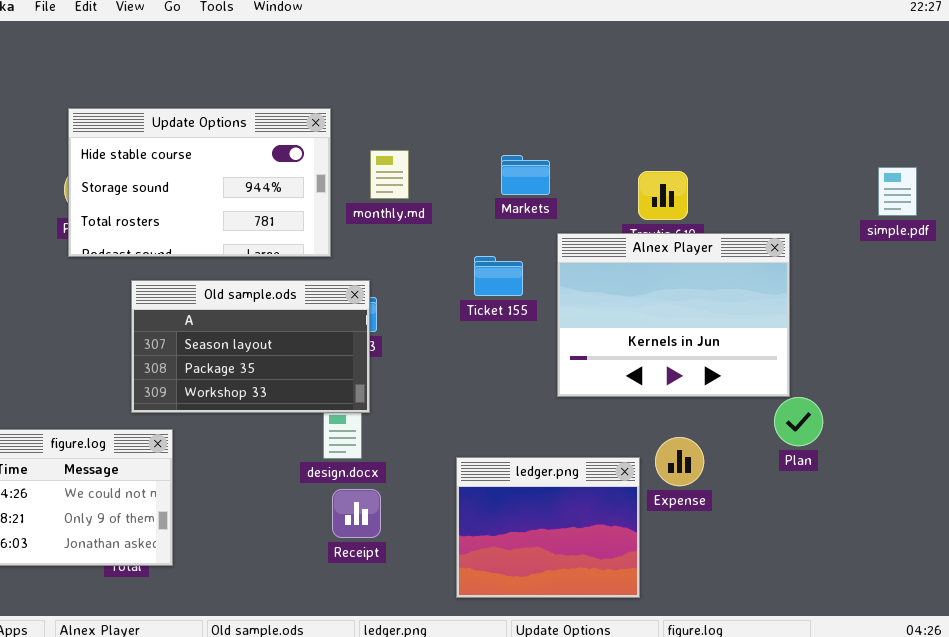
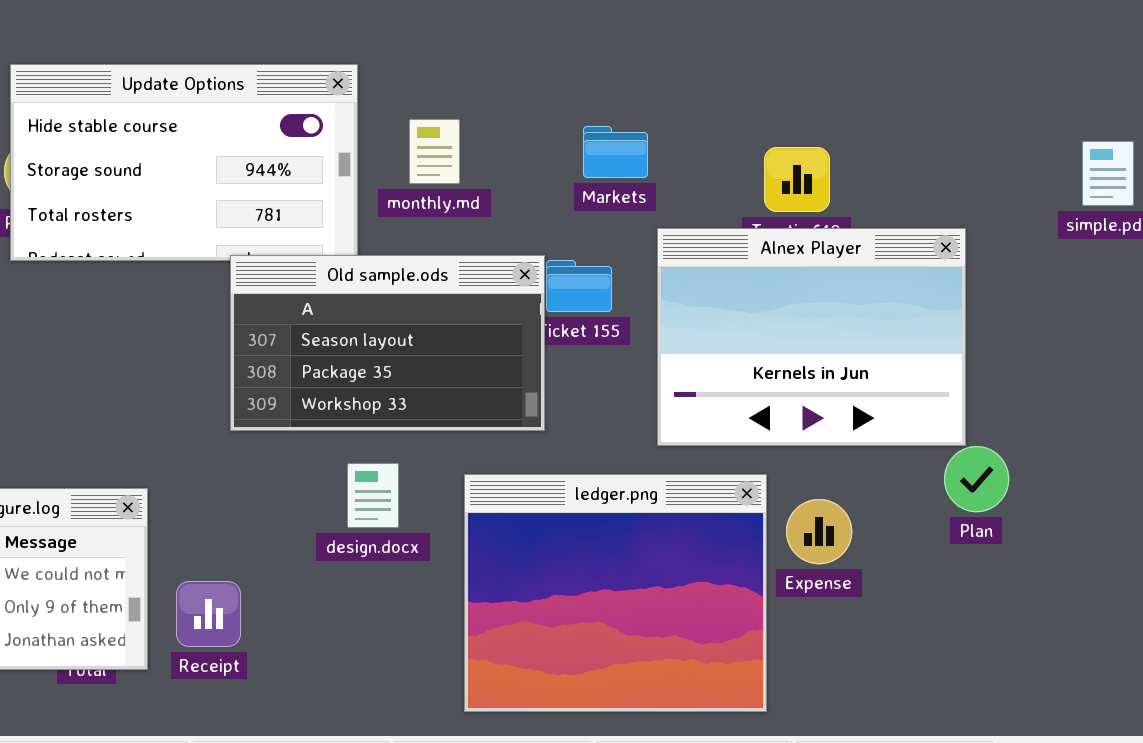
Old sample.ods: [131,280,370,413] -> [230,255,545,431], moved
ledger.png: [456,457,640,598] -> [464,474,767,712], resized
Receipt: [332,489,381,538] -> [176,581,241,647], moved

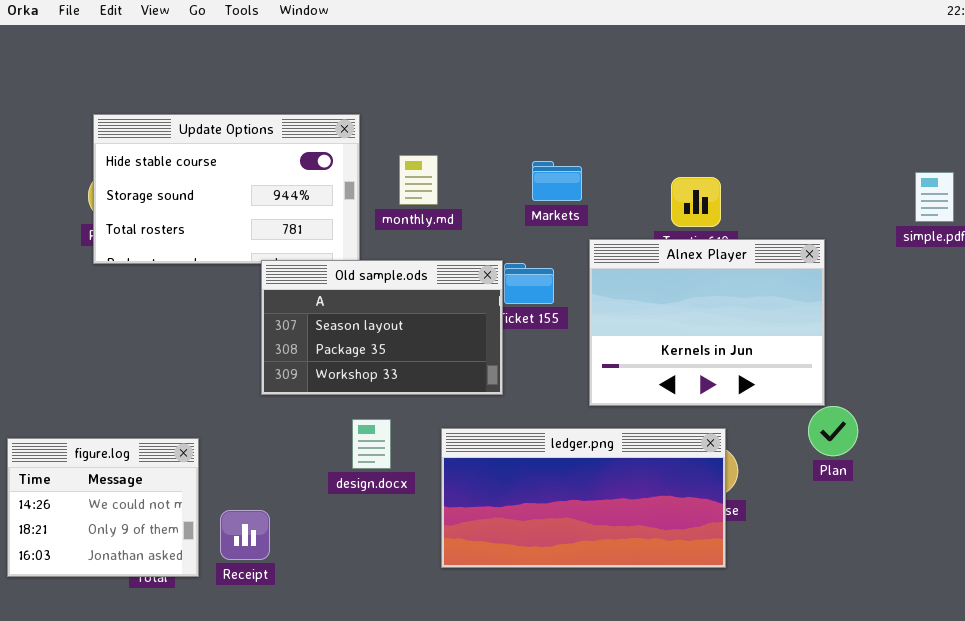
ledger.png: [464,474,767,712] -> [441,428,726,568], resized

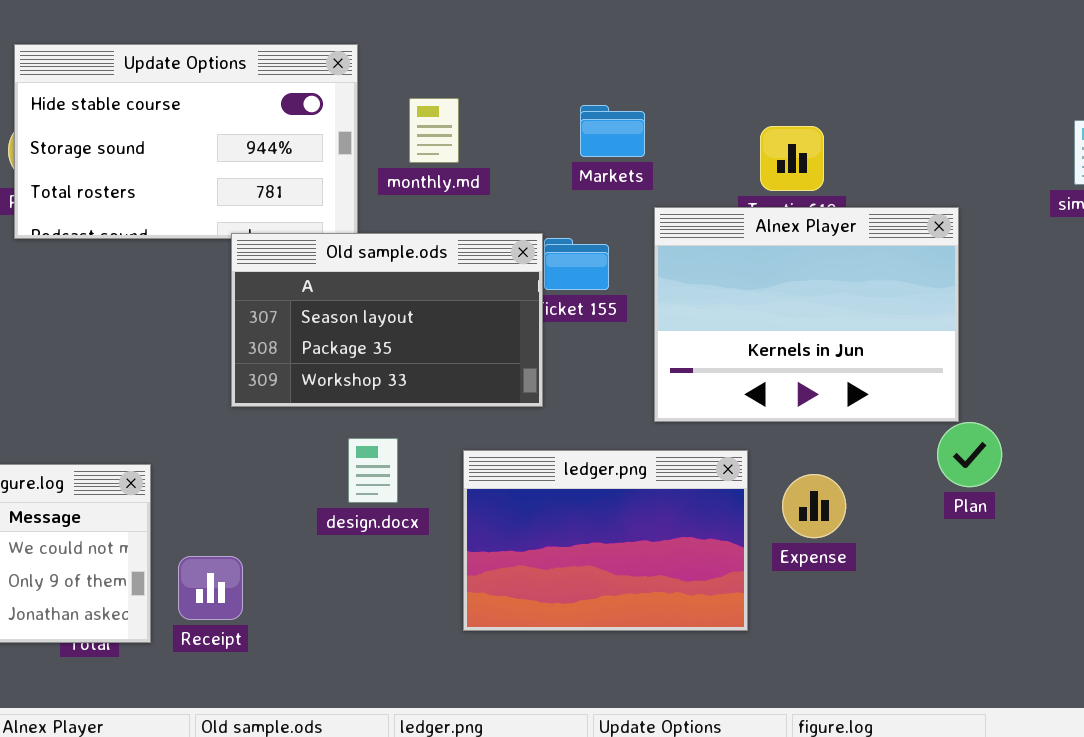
ledger.png: [441,428,726,568] -> [463,450,748,631], resized

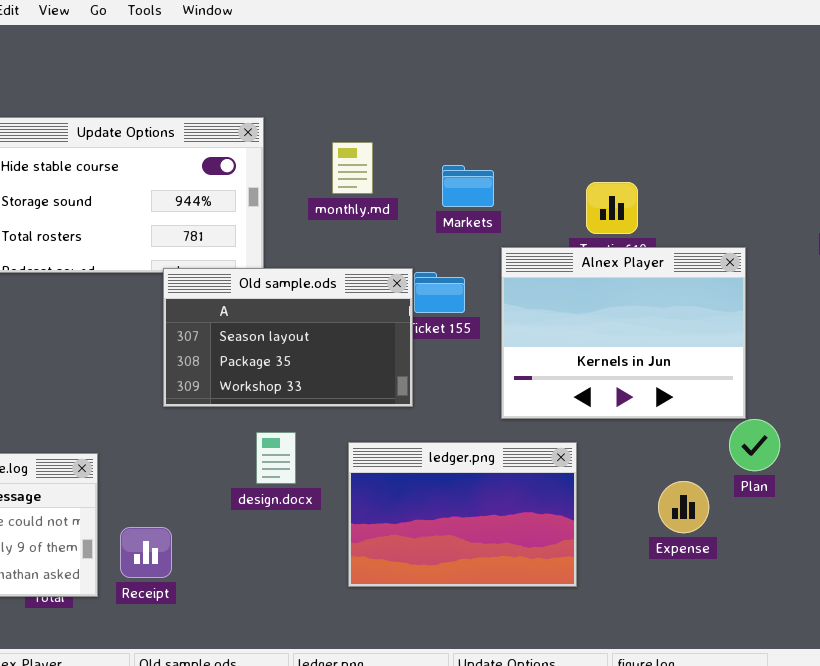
monthly.md: [409,98,459,163] -> [332,142,373,194], moved
Expense: [782,474,846,538] -> [658,481,709,533], moved

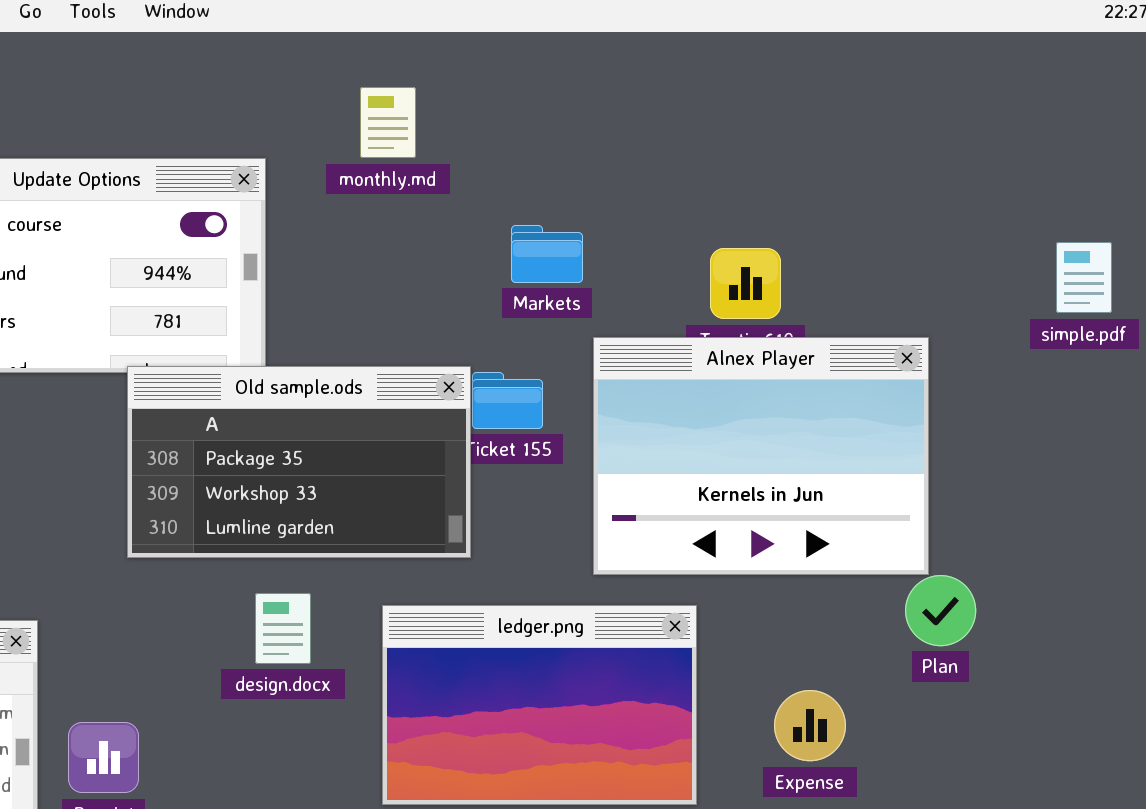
monthly.md: [332,142,373,194] -> [360,87,416,158], moved
Old sample.ods: [163,268,413,407] -> [127,366,471,558], scrolled down 1 row
Expense: [658,481,709,533] -> [774,690,846,761], moved

